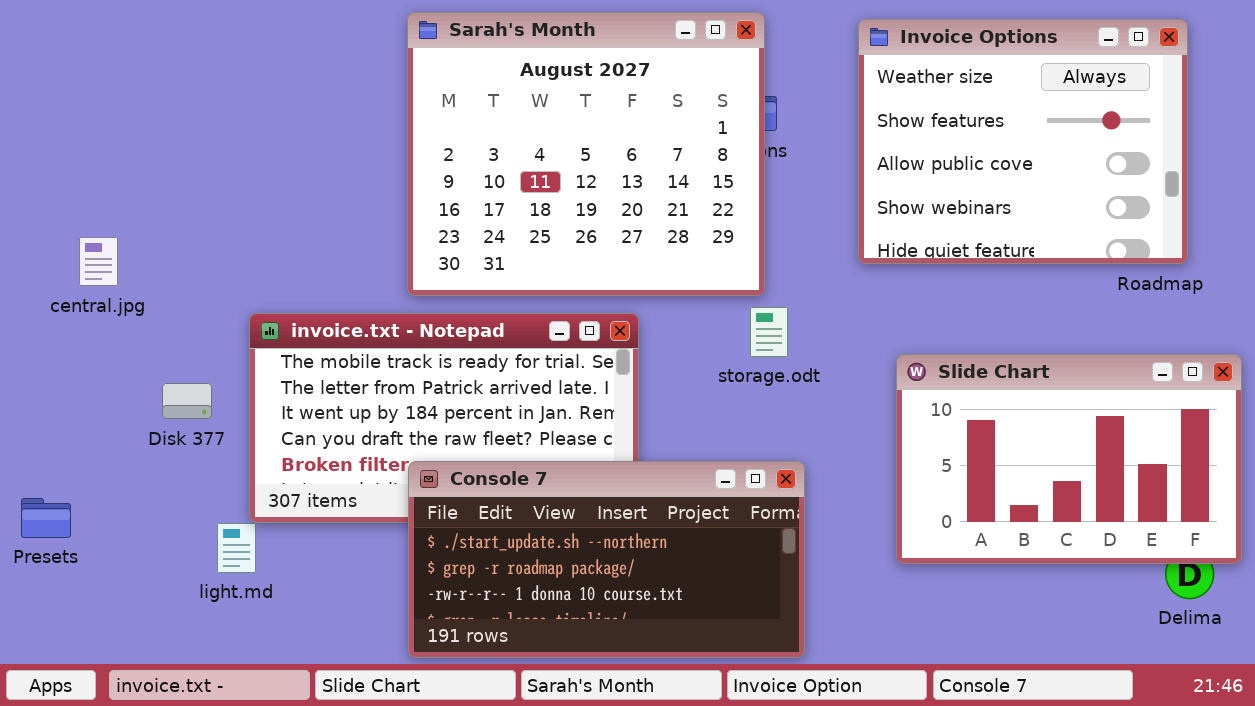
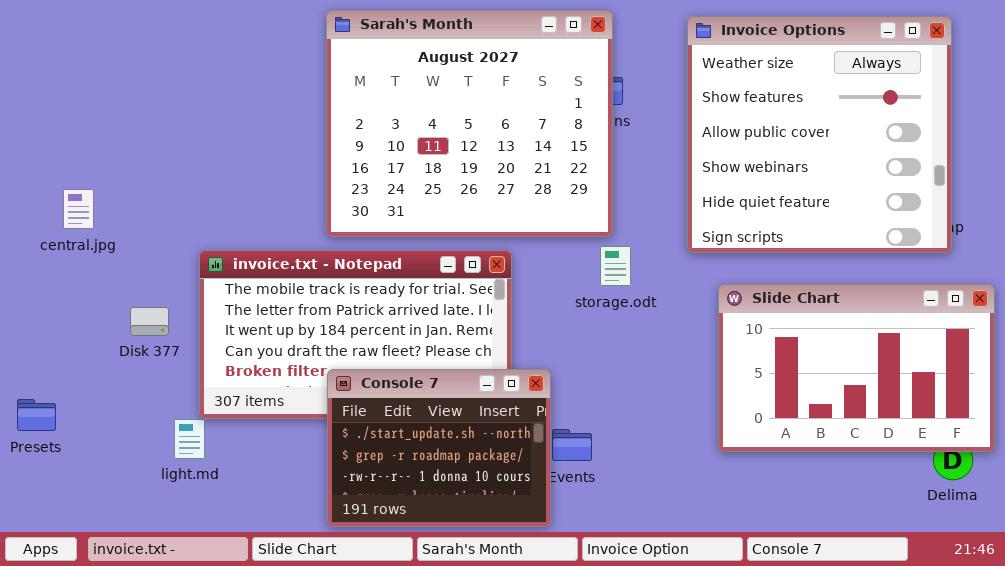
Invoice Options: [858,19,1188,264] -> [687,16,952,253], resized
Console 7: [408,461,805,658] -> [327,369,551,527], resized

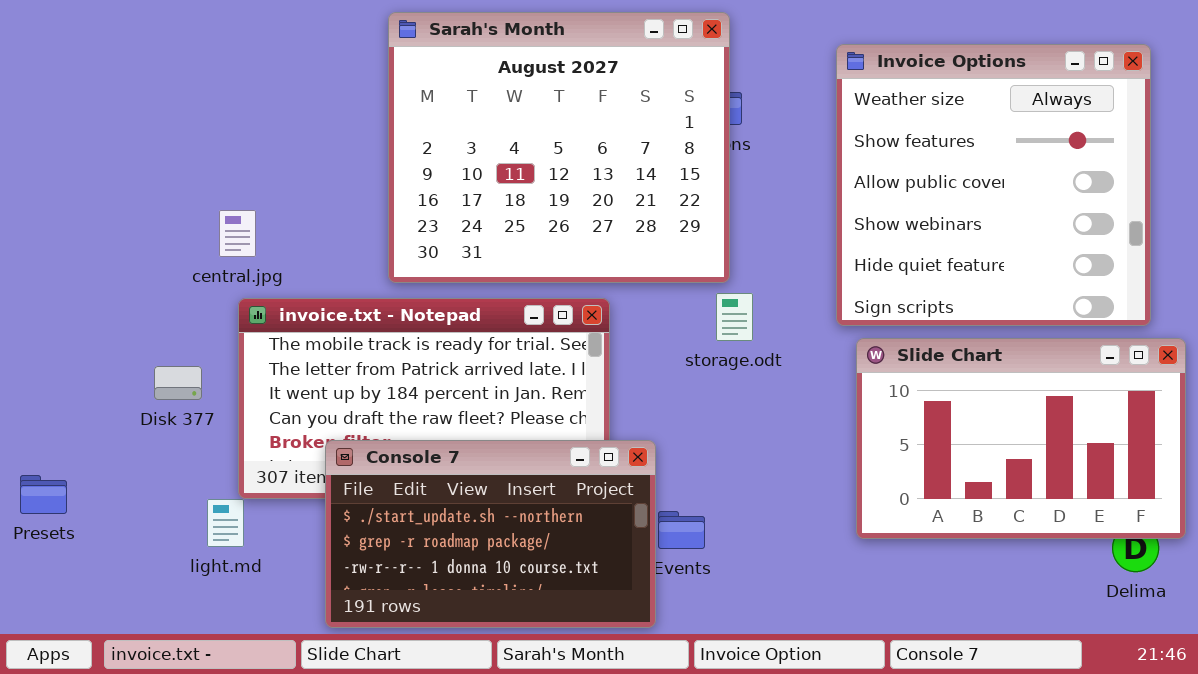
Invoice Options: [687,16,952,253] -> [836,44,1151,326], moved
central.jpg: [63,189,94,229] -> [219,210,256,257], moved
Console 7: [327,369,551,527] -> [325,440,656,628], resized

